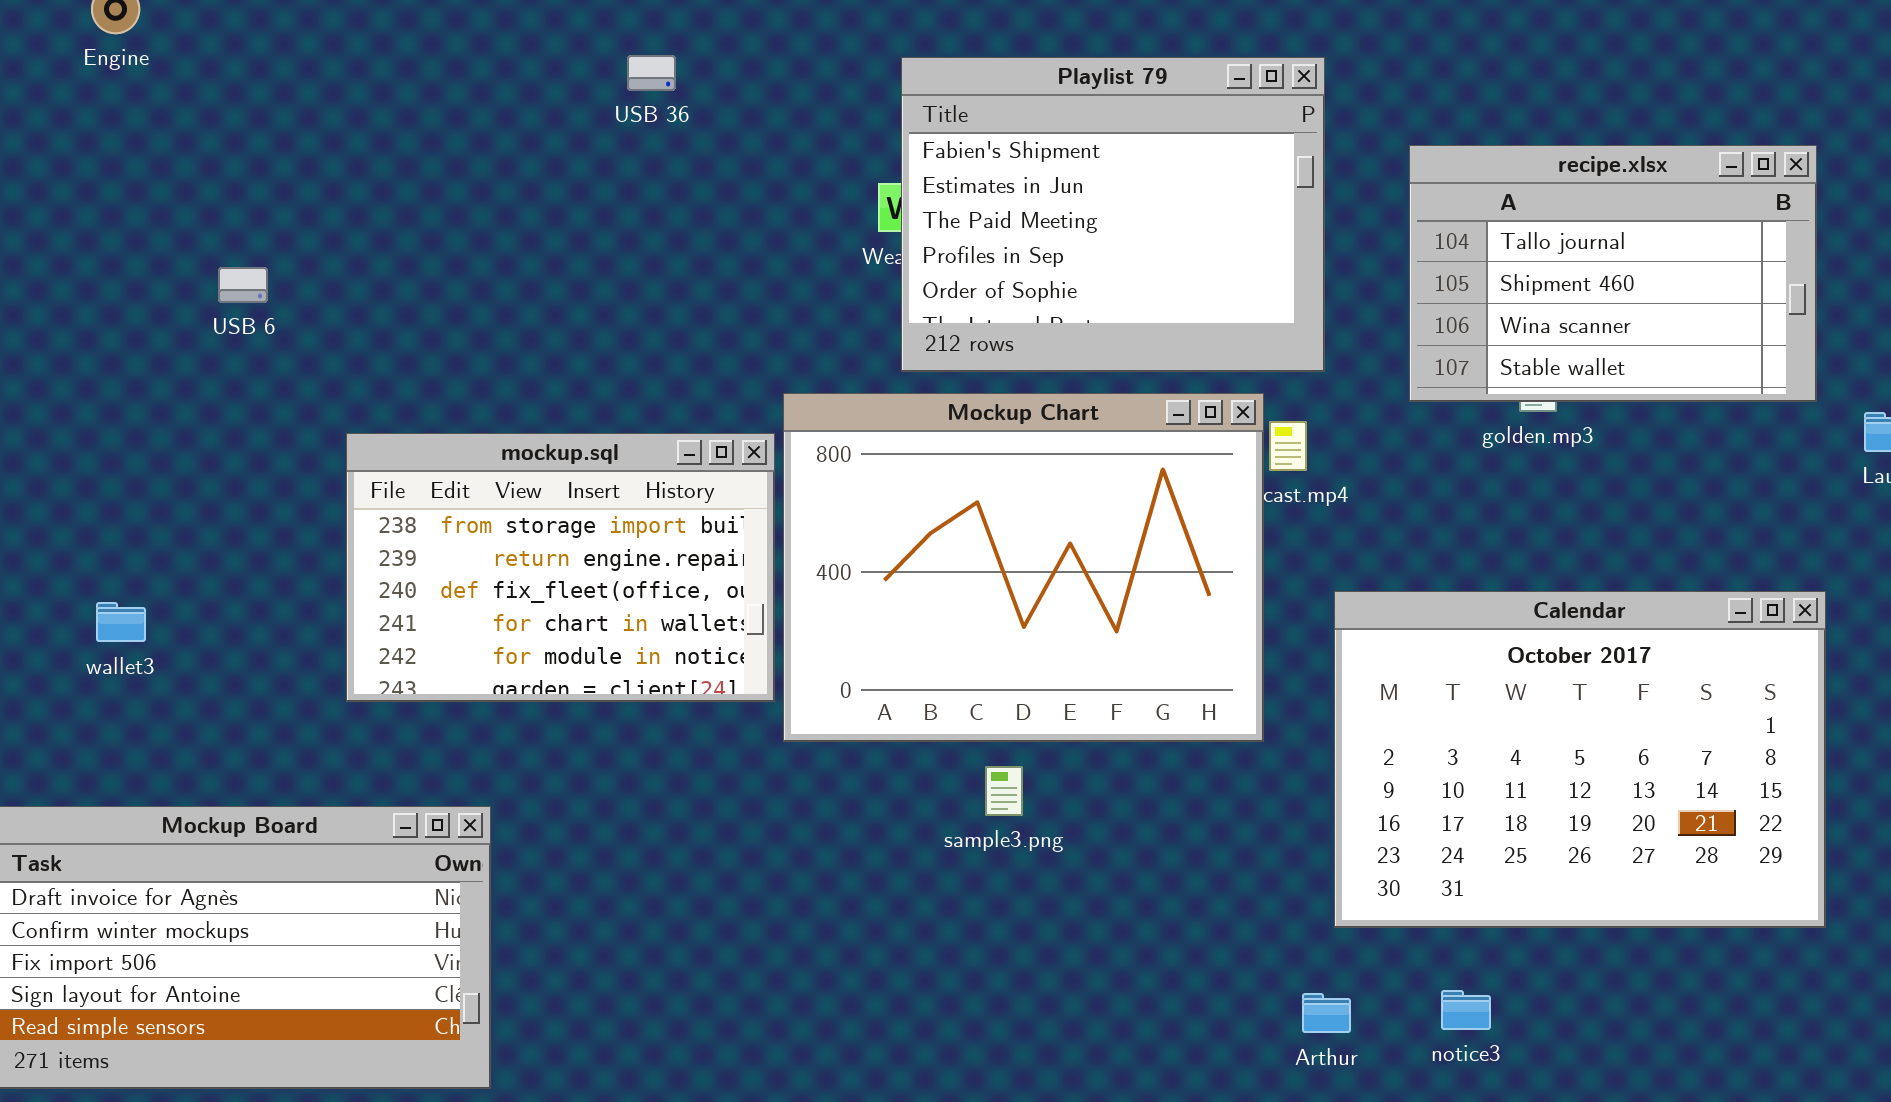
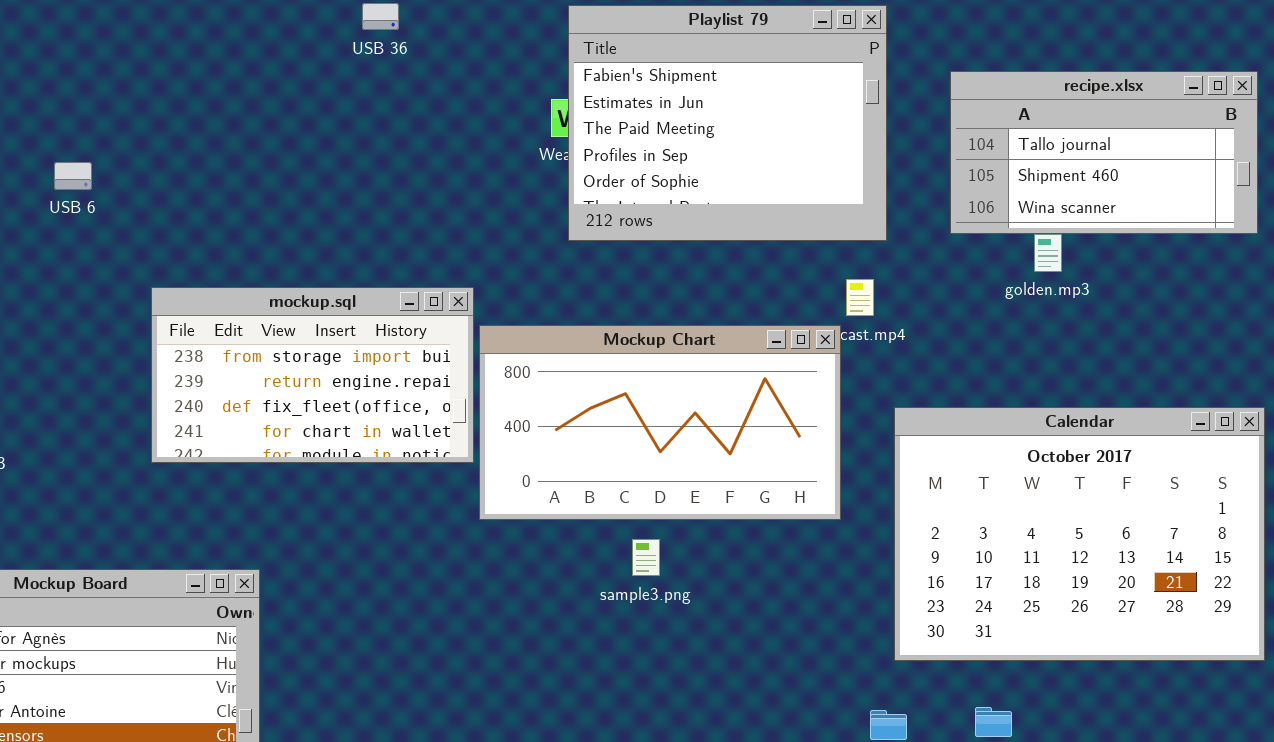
recipe.xlsx: [1409,145,1817,402] -> [950,71,1258,234], resized
Mockup Chart: [783,393,1264,742] -> [479,325,841,520], resized
mockup.sql: [346,433,775,702] -> [151,287,474,463], resized

